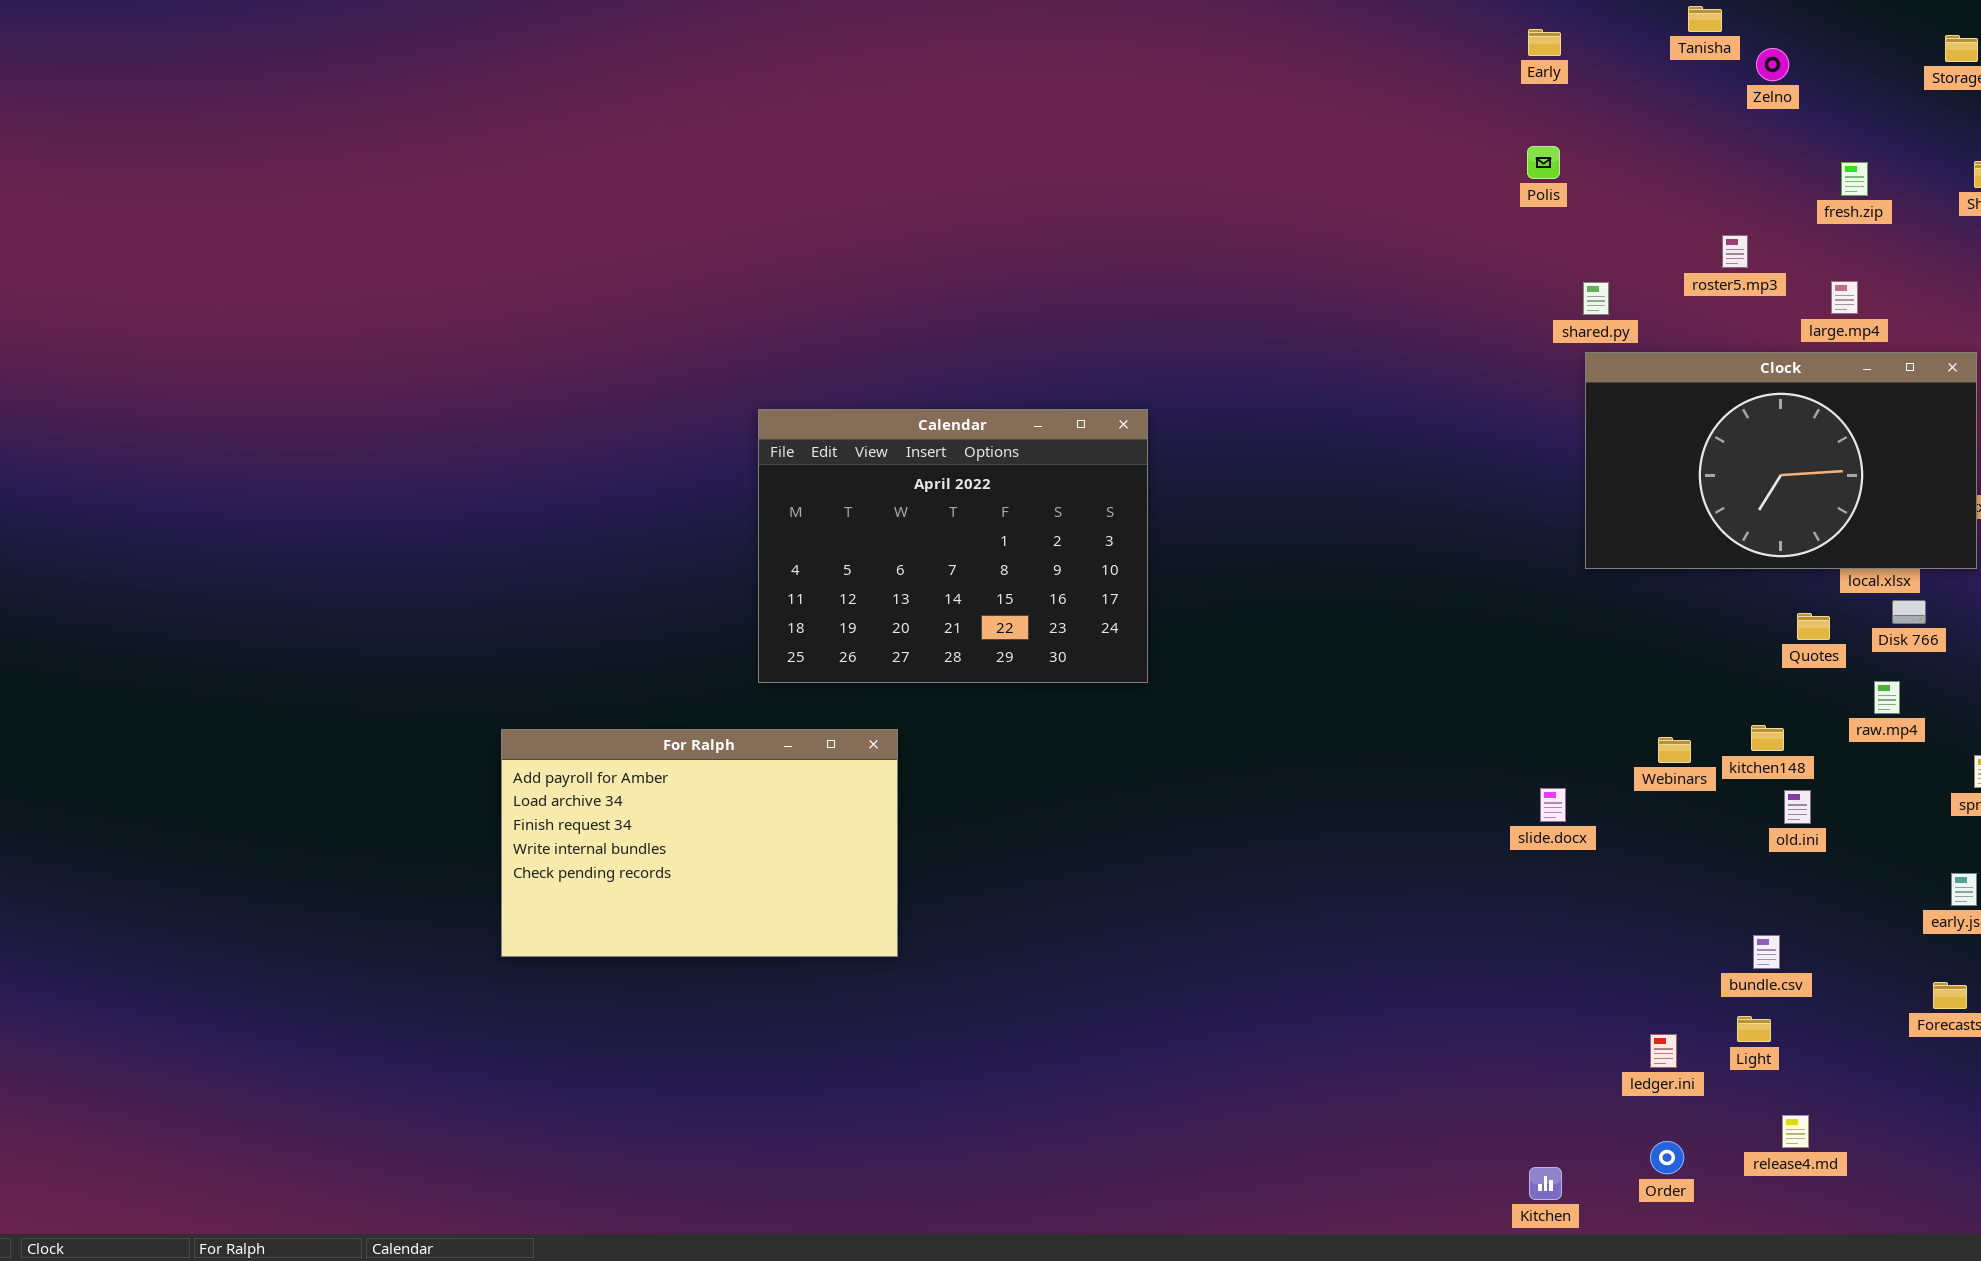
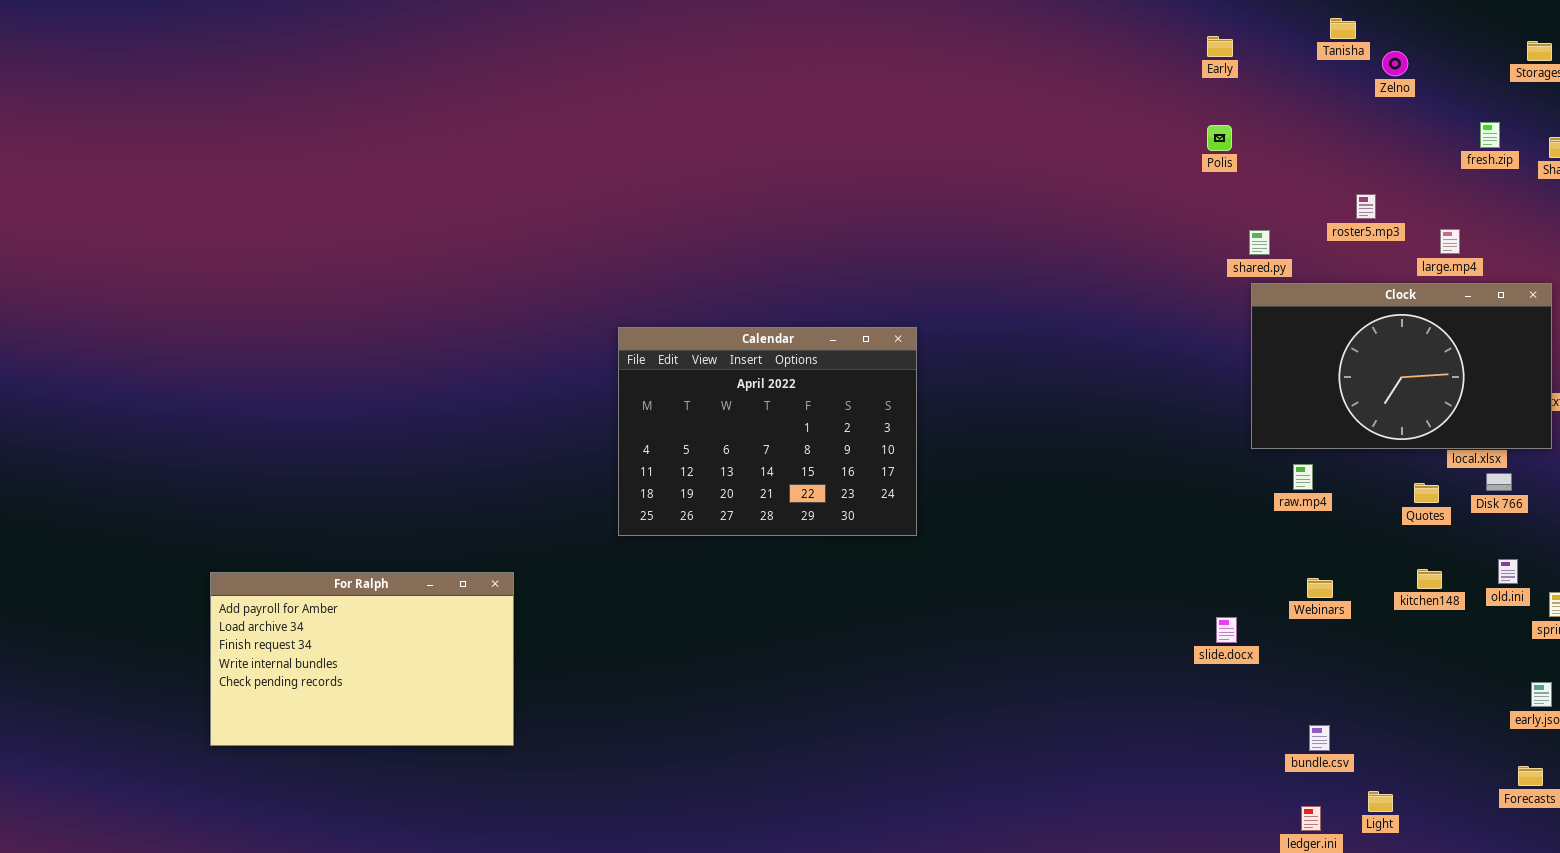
fresh.zip: [1841,162,1868,196] -> [1480,122,1500,148], moved
raw.mp4: [1874,681,1900,714] -> [1293,464,1313,490], moved
kitchen148: [1751,725,1784,751] -> [1417,569,1442,589], moved
For Ralph: [501,729,898,957] -> [210,572,514,746], moved
old.ini: [1784,790,1811,824] -> [1498,559,1518,584], moved
bundle.csv: [1753,935,1780,969] -> [1309,725,1330,751], moved

